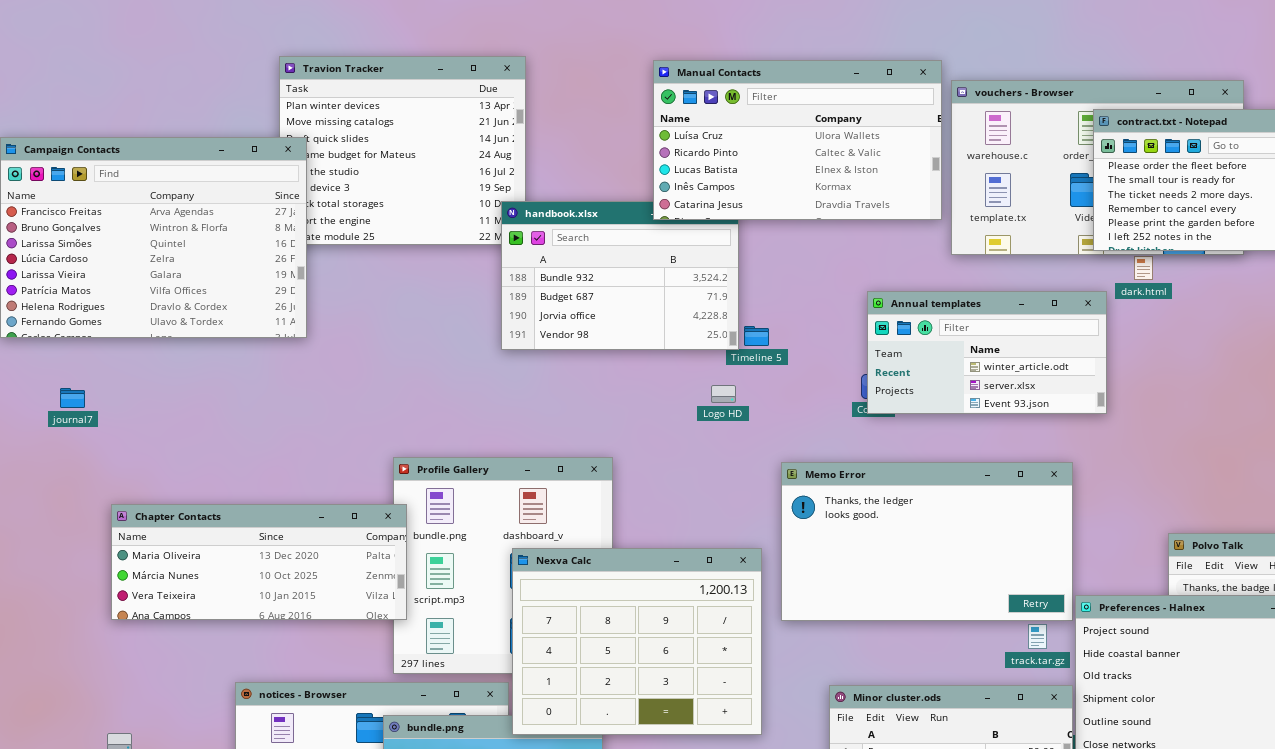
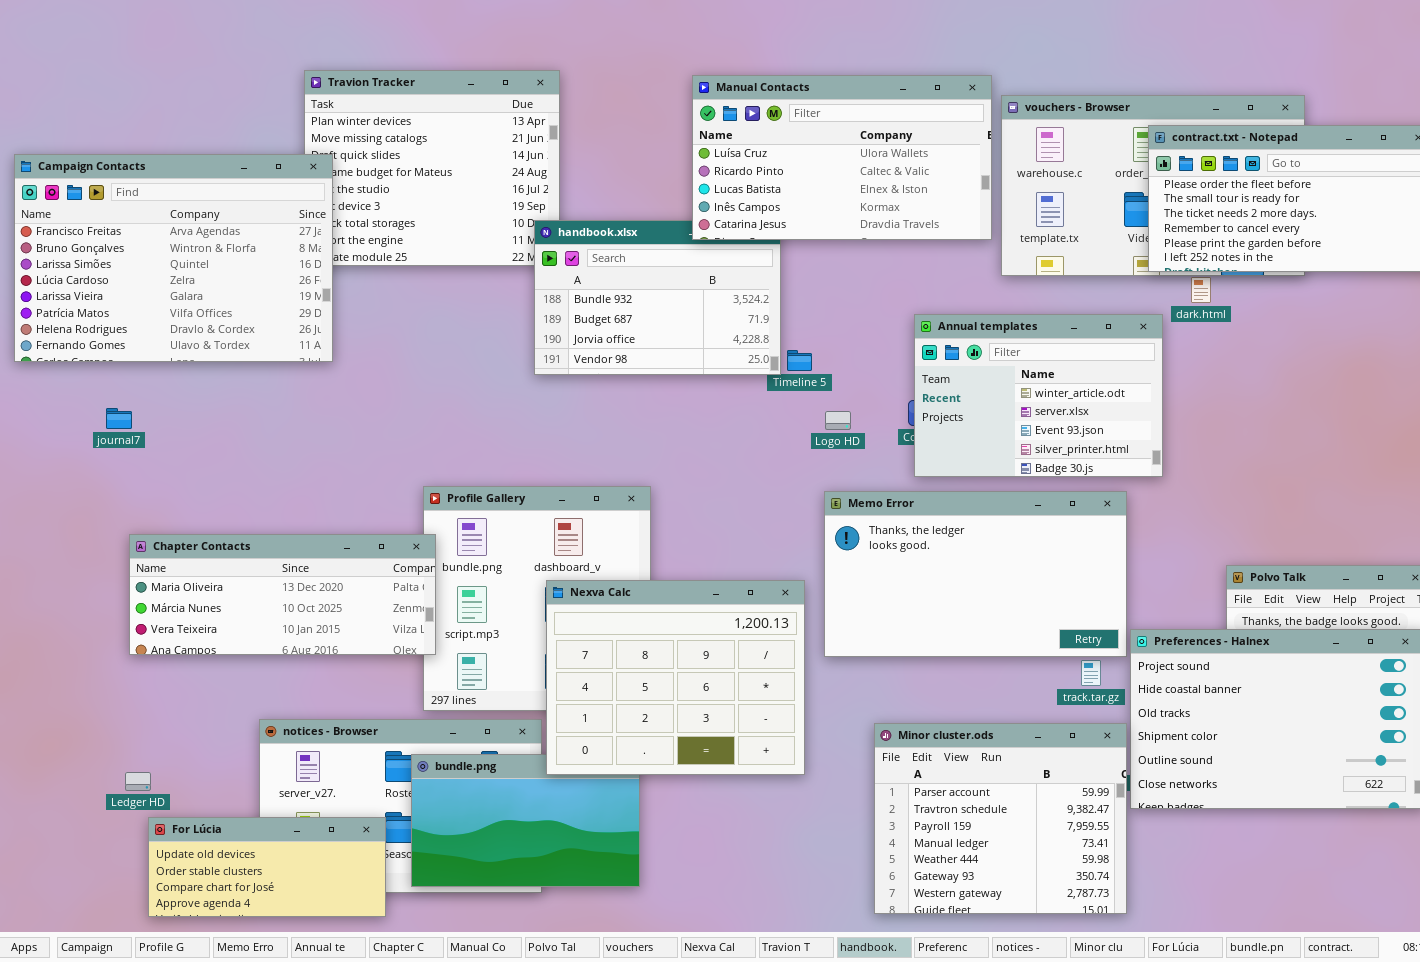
Annual templates: [867,291,1107,414] -> [914,314,1163,477], resized
Logo HD: [711,385,736,403] -> [825,411,851,430], moved
journal7: [60,388,85,408] -> [106,408,132,429], moved

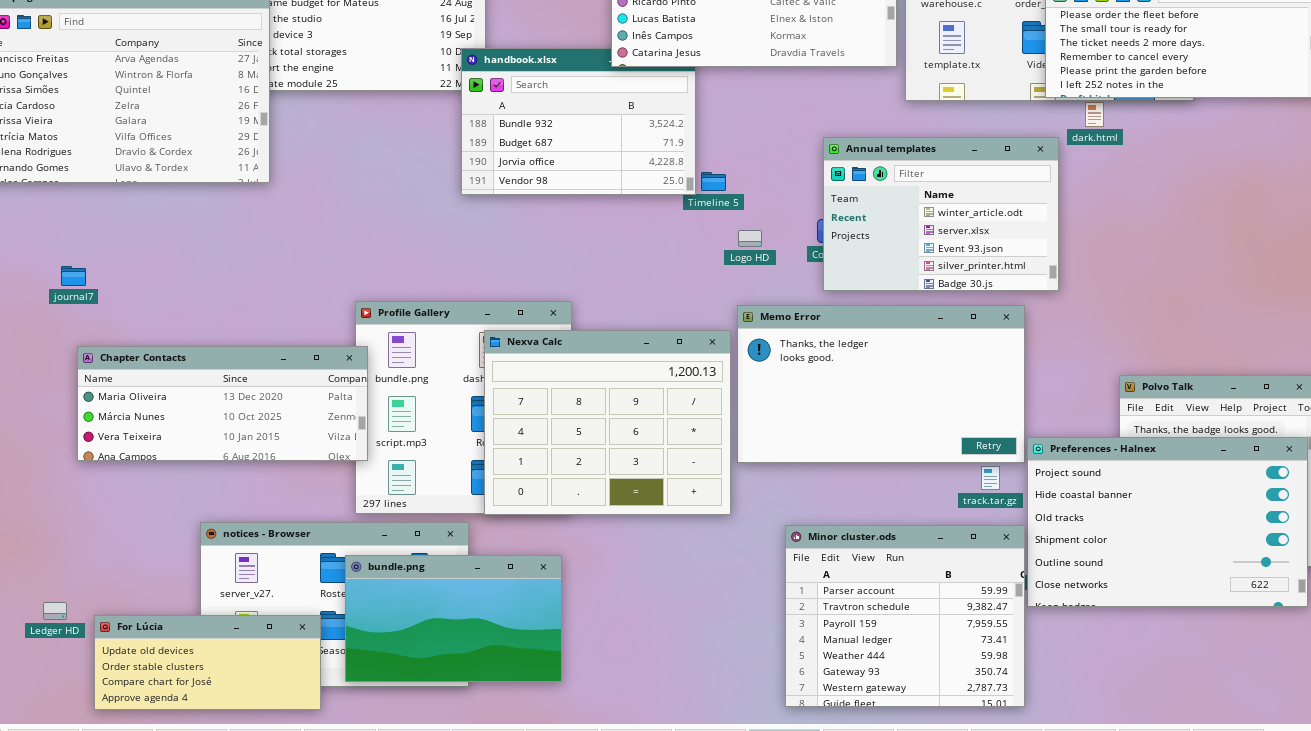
journal7: [106,408,132,429] -> [61,266,86,286], moved
Nexva Calc: [546,580,805,775] -> [484,330,731,515], moved
Ledger HD: [125,772,151,791] -> [43,602,67,620], moved

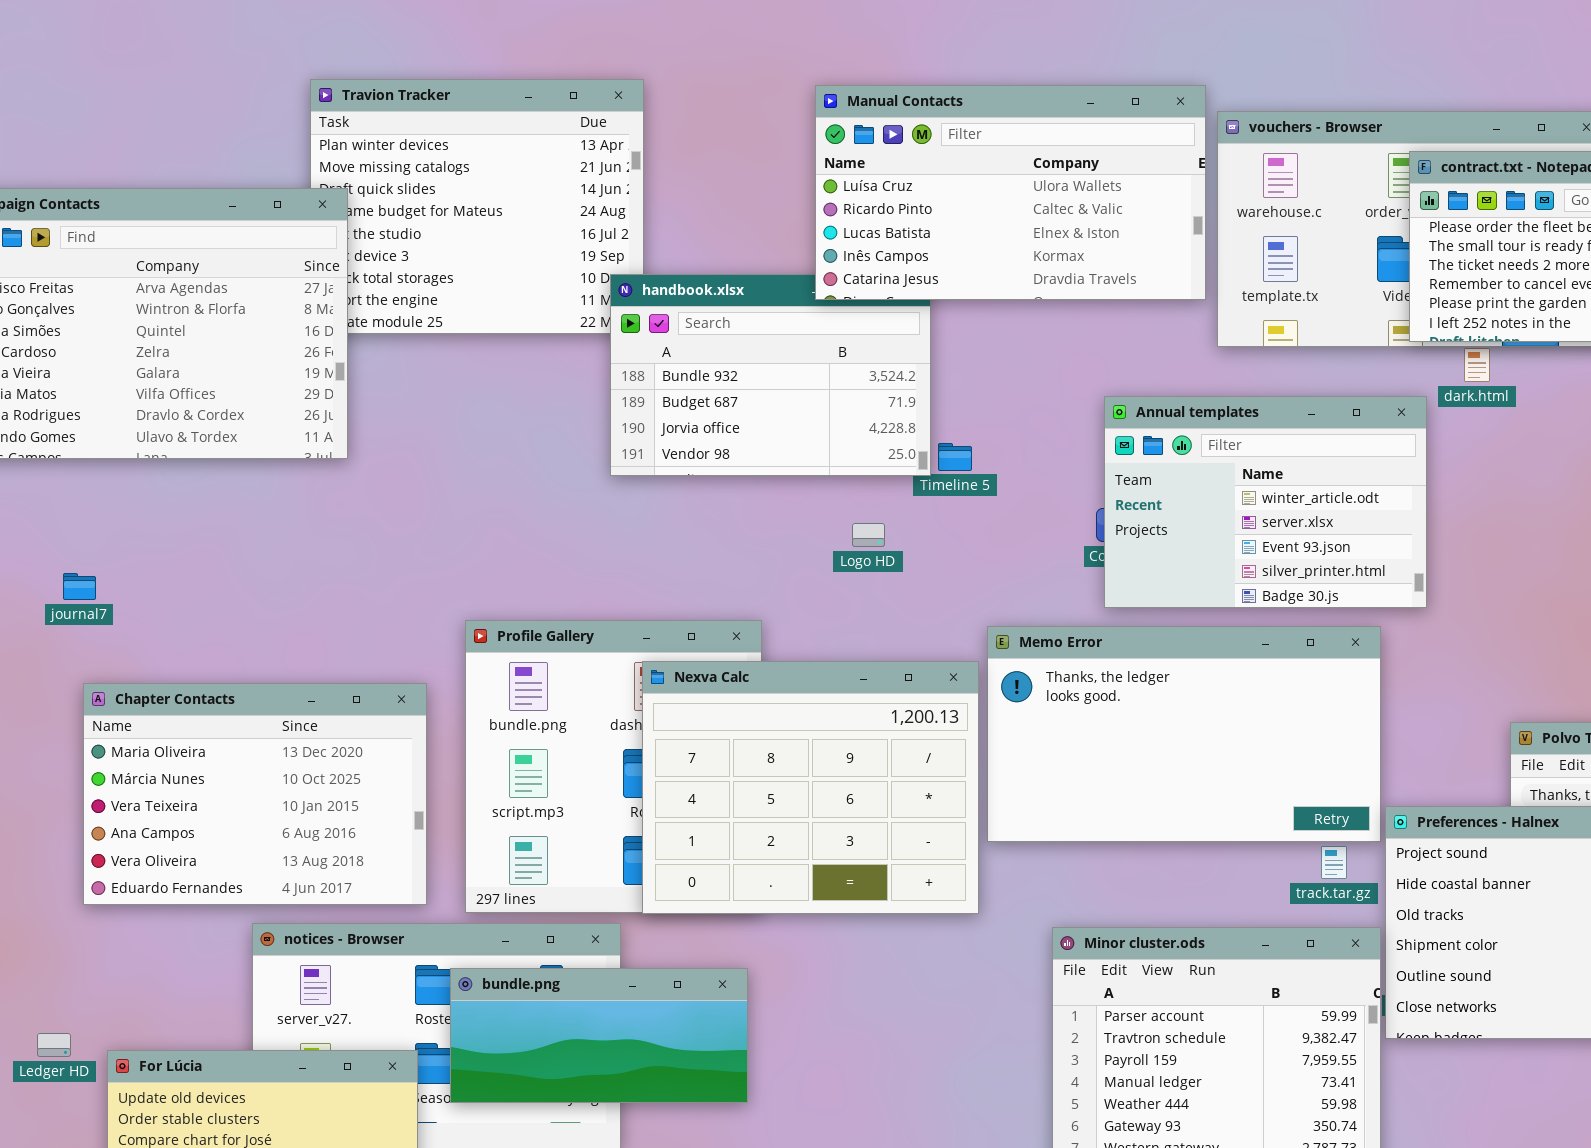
Logo HD: [738,230,762,247] -> [852,523,885,547], moved
Chapter Contacts: [77,346,368,461] -> [83,683,427,905], resized
bundle.png: [345,555,562,682] -> [450,968,748,1103], resized

